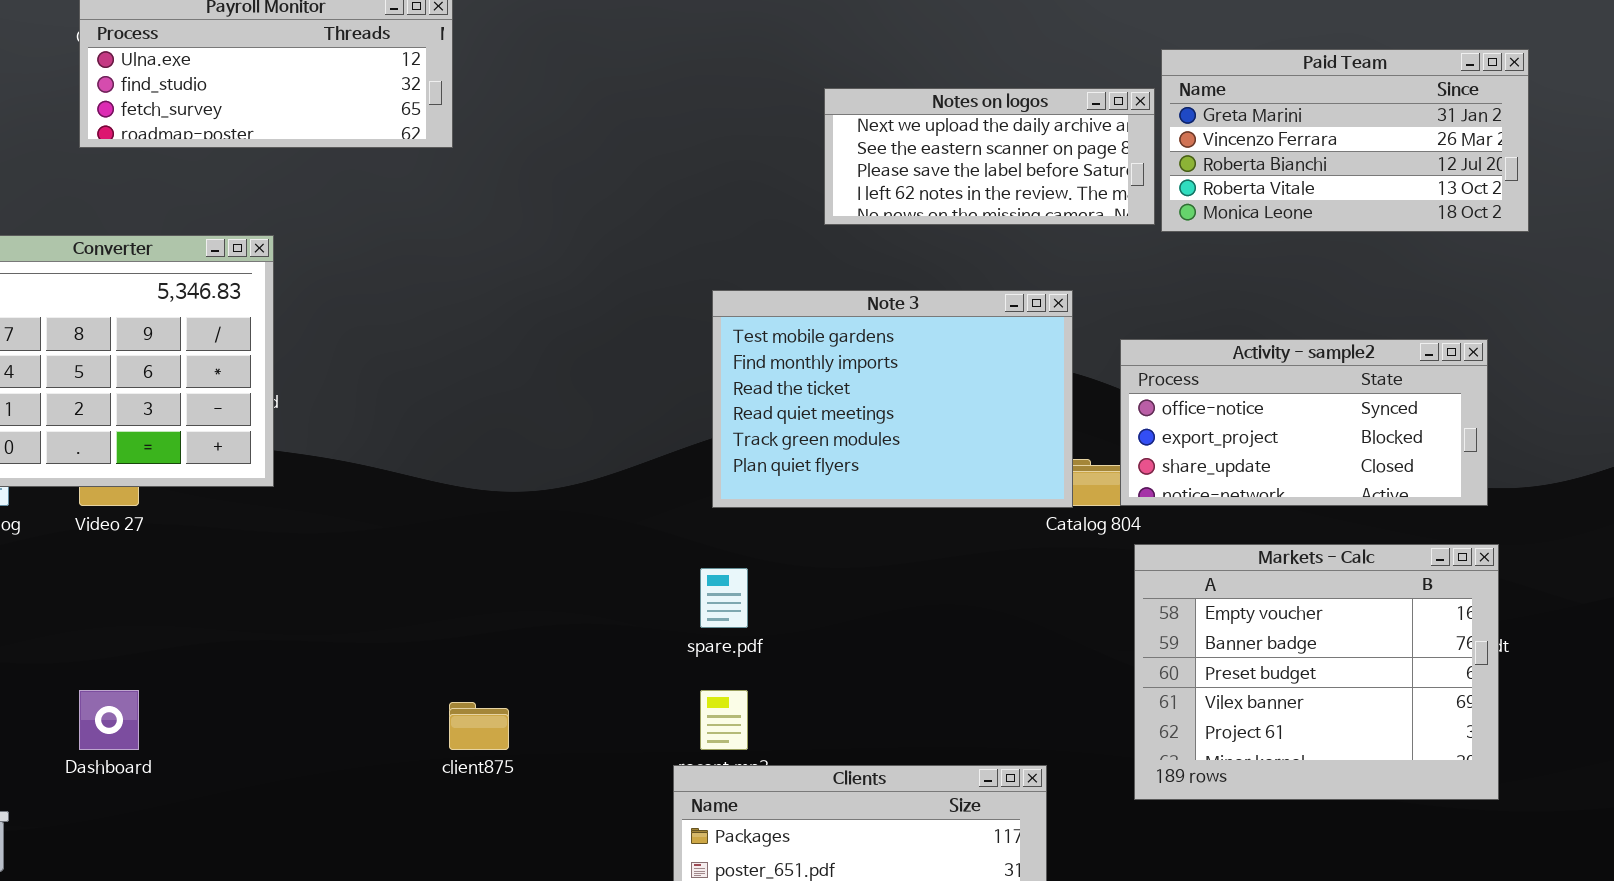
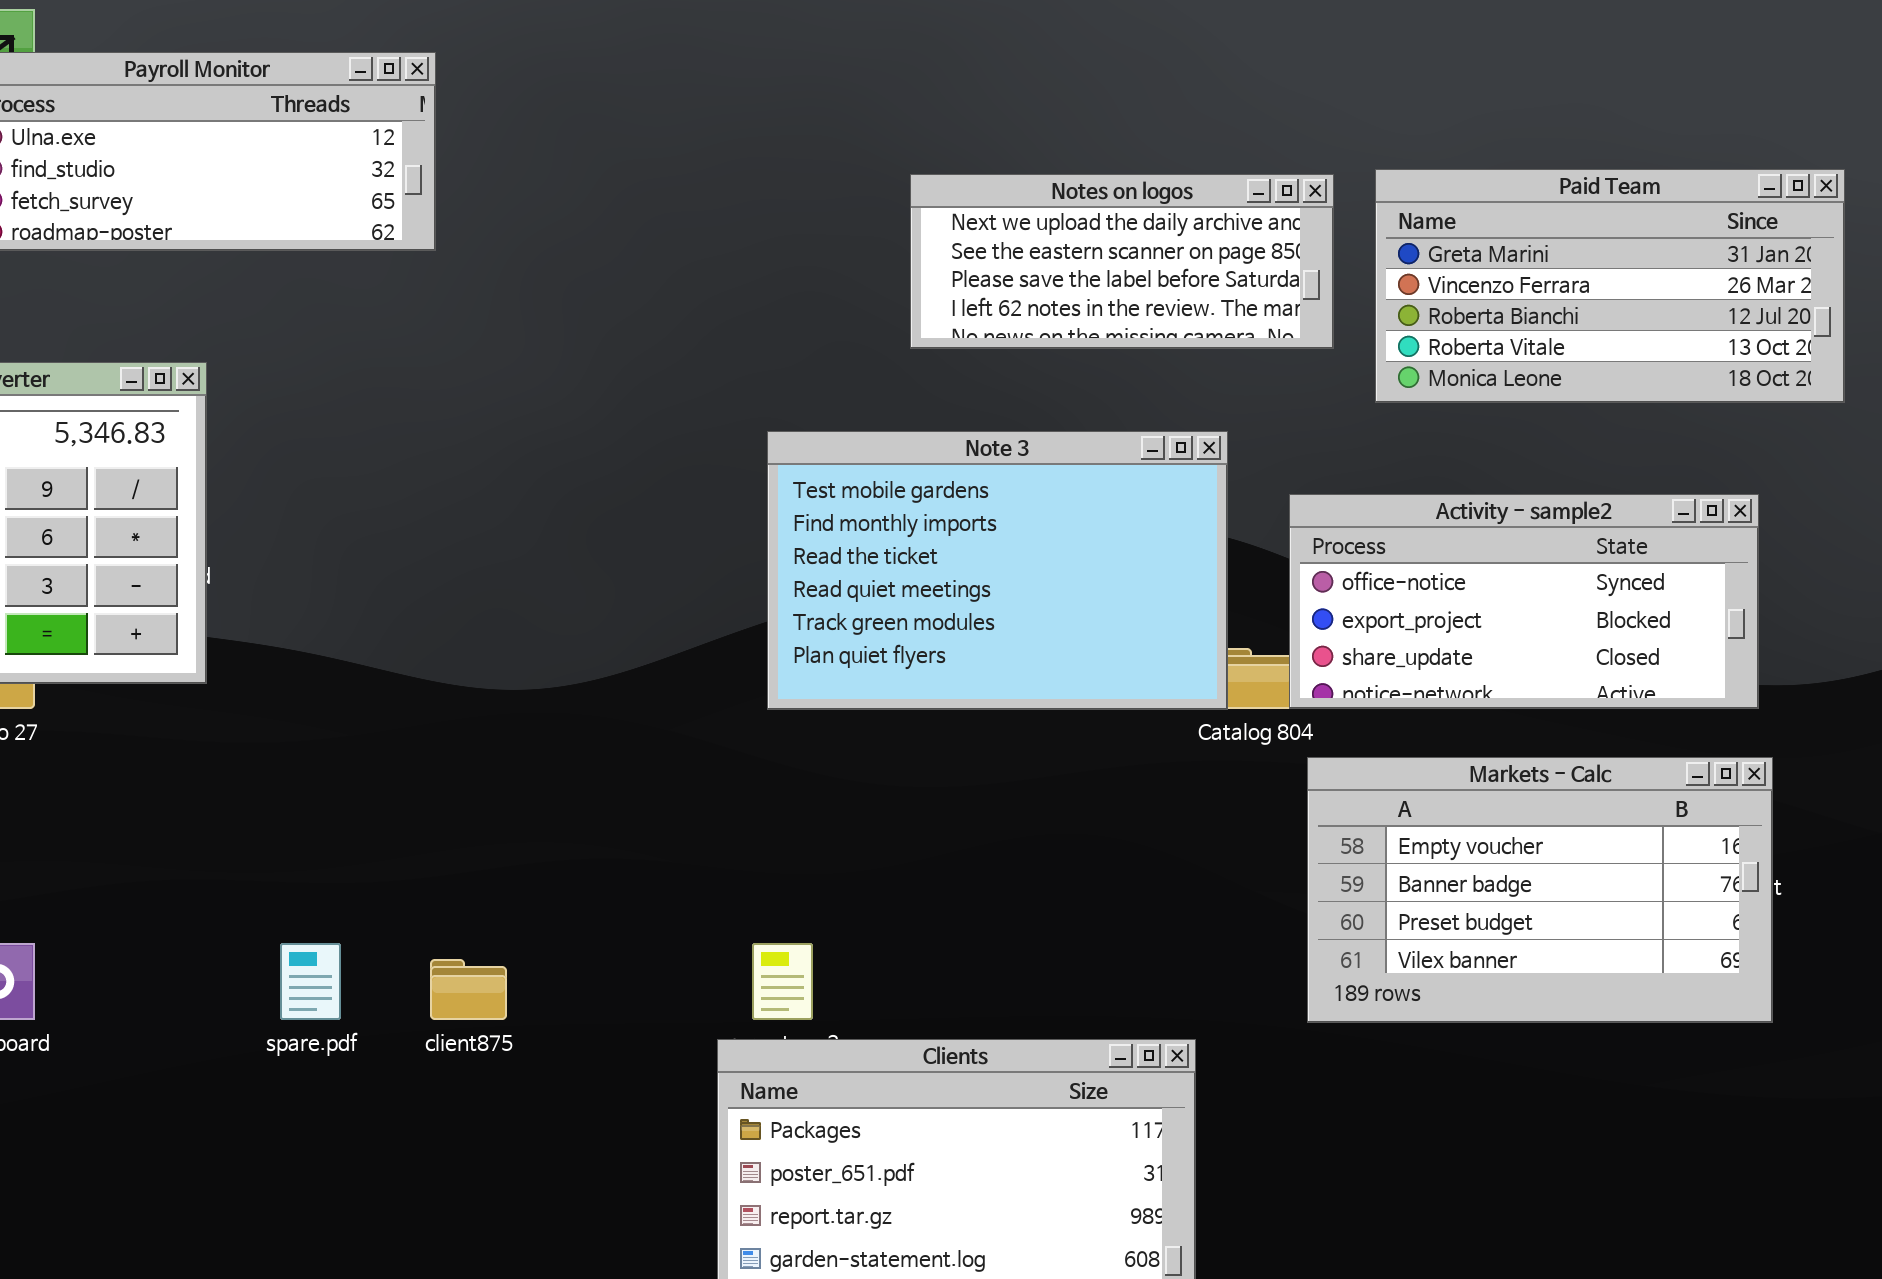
Paid Team: [1161,49,1529,232] -> [1375,169,1845,403], moved
Markets - Calc: [1134,544,1499,800] -> [1307,757,1773,1023], resized
spare.pdf: [700,568,748,628] -> [280,943,341,1020], moved

